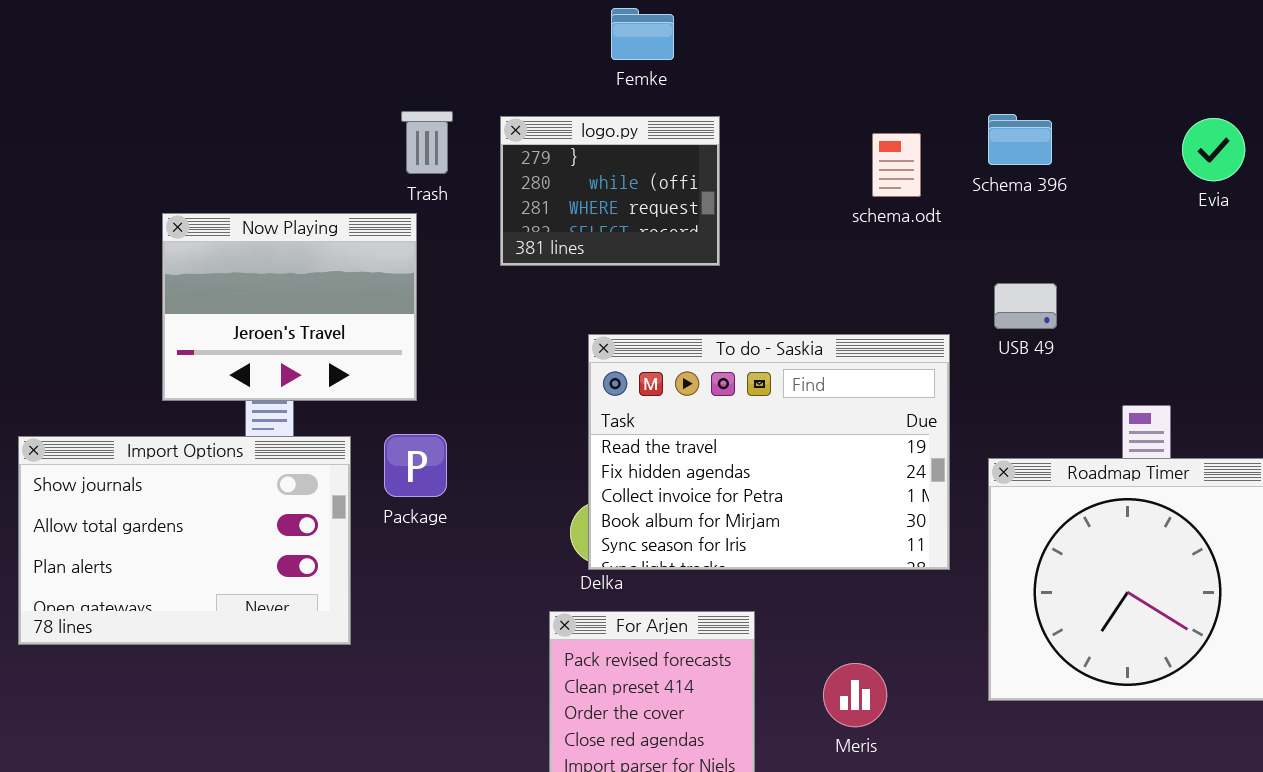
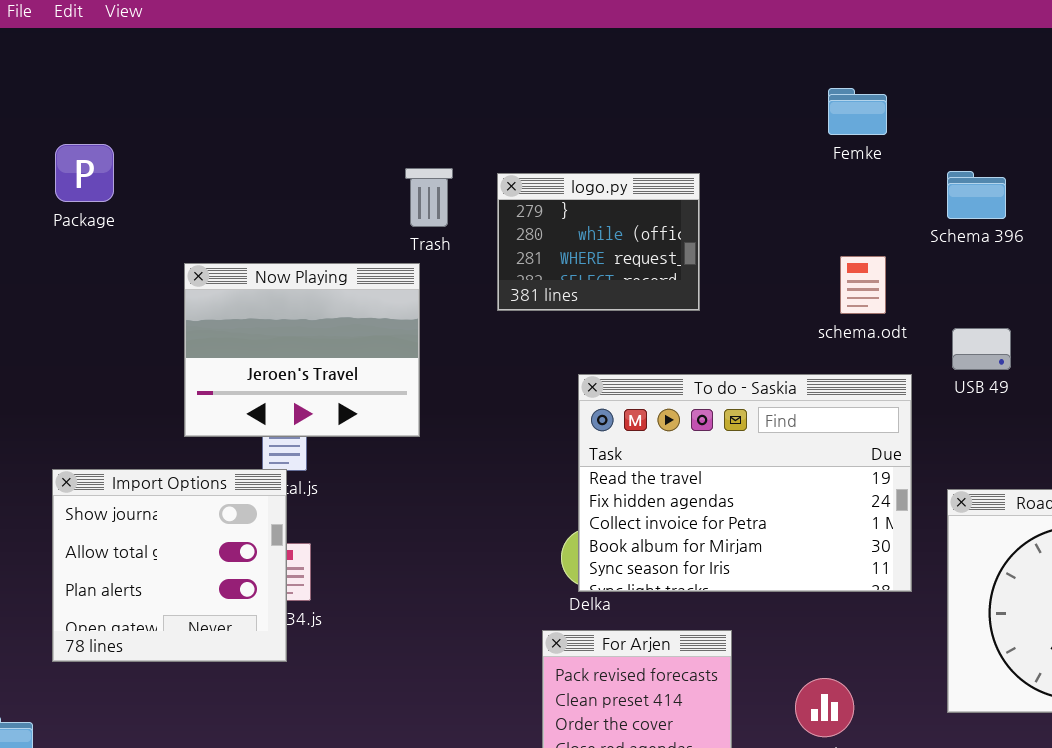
Femke: [611,8,674,60] -> [828,88,887,135], moved
schema.odt: [872,133,921,197] -> [840,256,886,314], moved
Package: [384,434,447,497] -> [55,144,114,202], moved
Import Options: [18,436,351,645] -> [52,469,287,662], resized

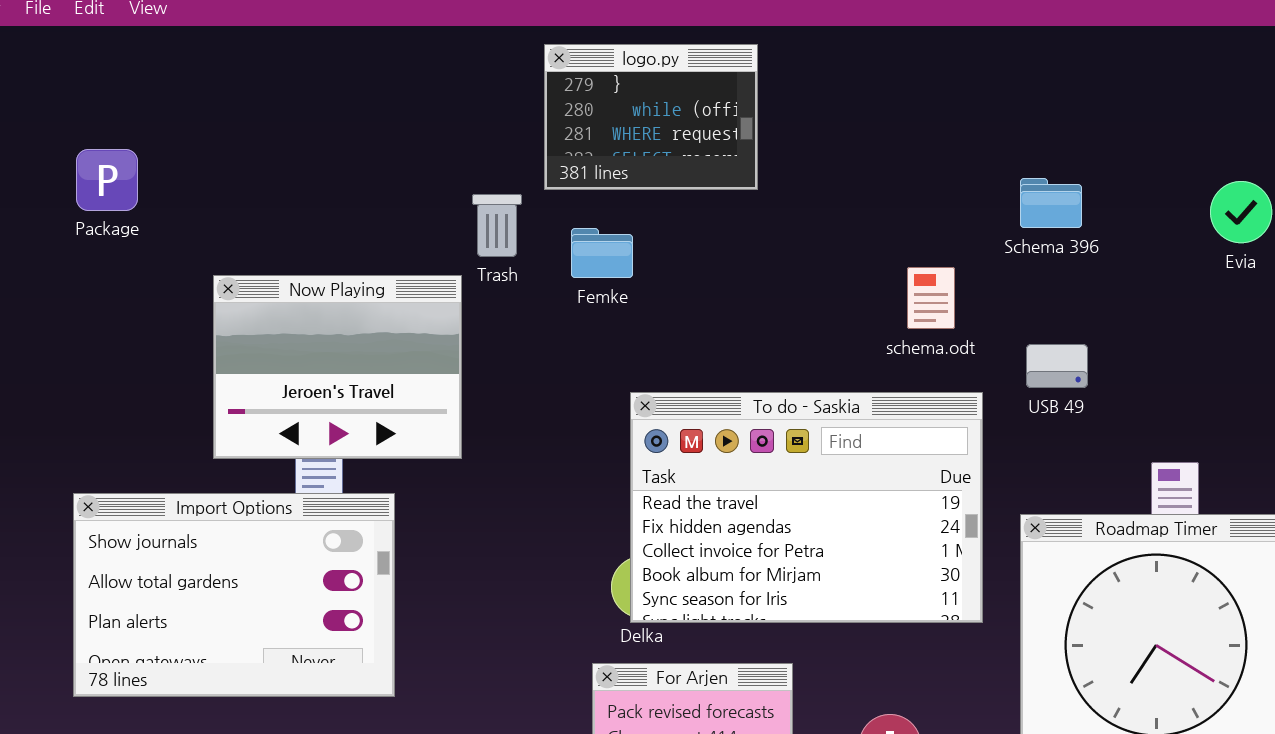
Femke: [828,88,887,135] -> [571,228,633,278], moved
Trash: [405,168,453,227] -> [472,194,522,257], moved
logo.py: [497,173,700,311] -> [544,44,758,190], moved
Import Options: [52,469,287,662] -> [73,493,395,697], resized

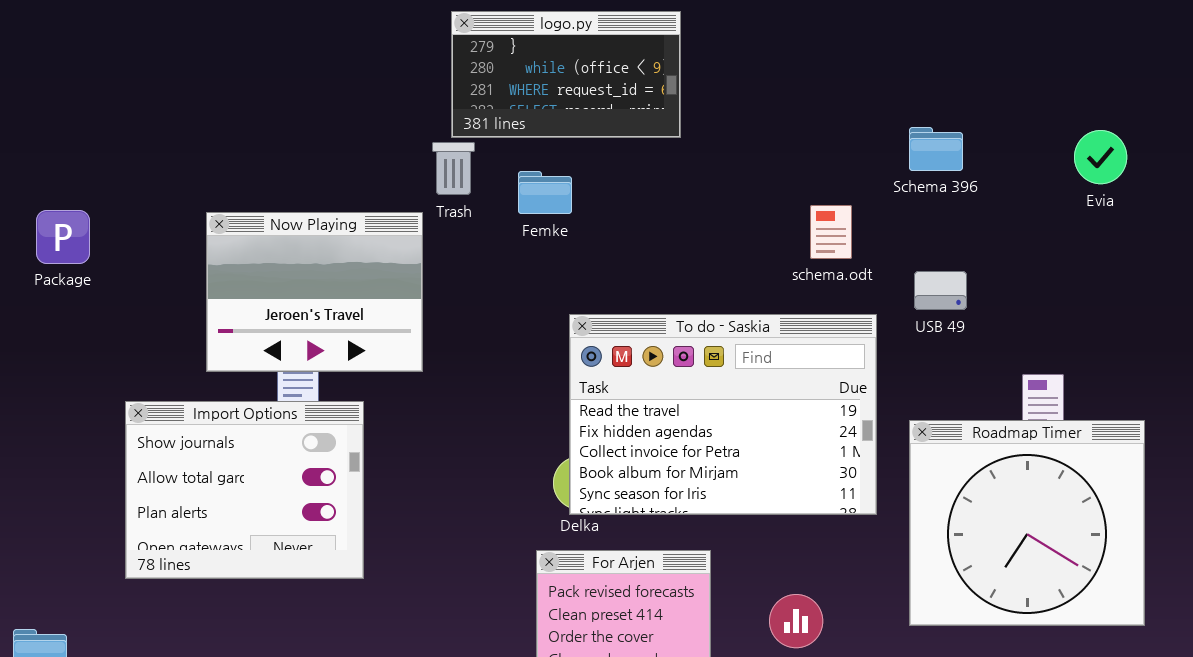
logo.py: [544,44,758,190] -> [451,11,681,138], resized
Package: [76,149,138,211] -> [36,210,90,264], moved
Import Options: [73,493,395,697] -> [125,401,364,579], resized

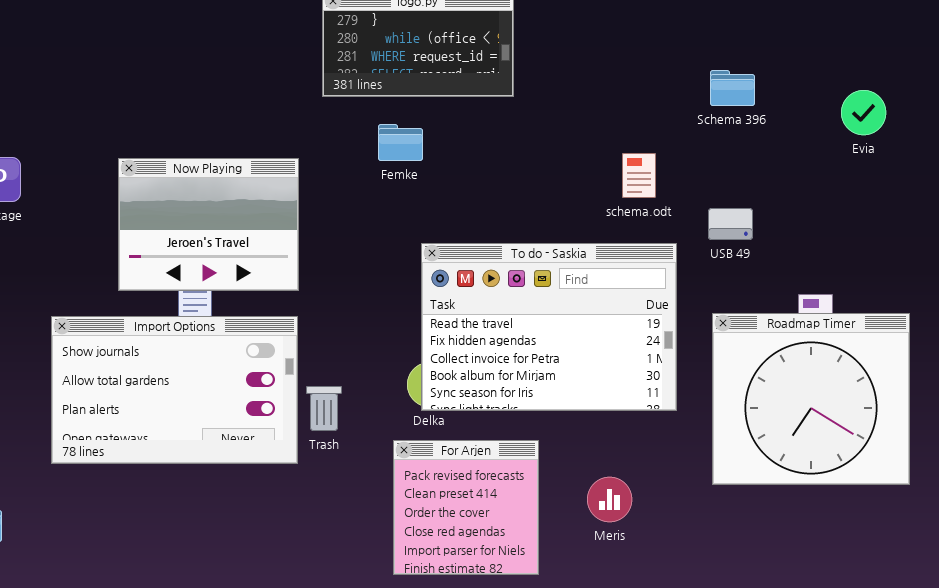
Schema 396: [909,127,963,171] -> [710,70,755,106], moved
Trash: [432,142,475,195] -> [306,386,342,431], moved
Import Options: [125,401,364,579] -> [51,316,298,464], resized
Roadmap Timer: [909,420,1145,626] -> [712,313,910,485], moved

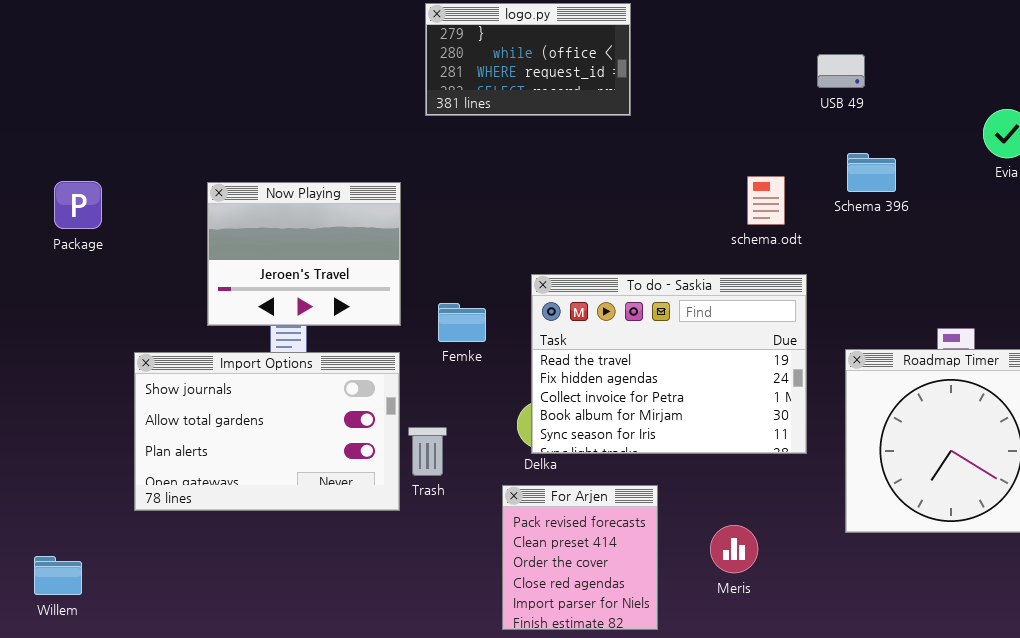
Schema 396: [710,70,755,106] -> [847,153,896,192], moved
Femke: [378,124,423,161] -> [438,303,486,342], moved
USB 49: [708,208,753,240] -> [817,54,865,88], moved

